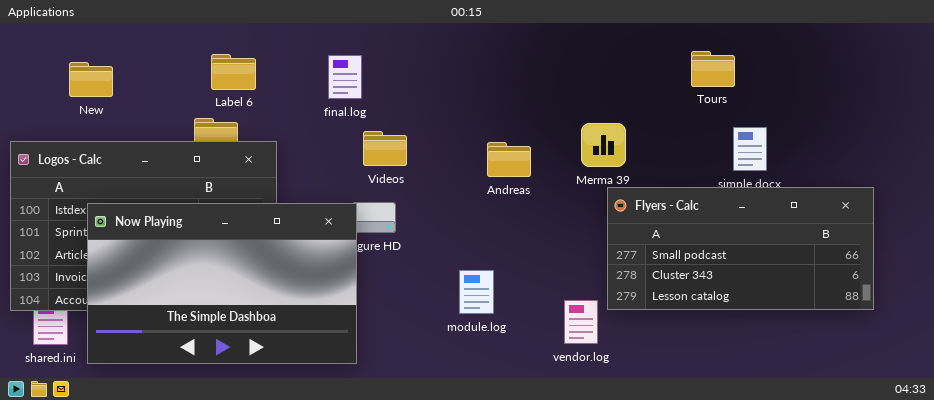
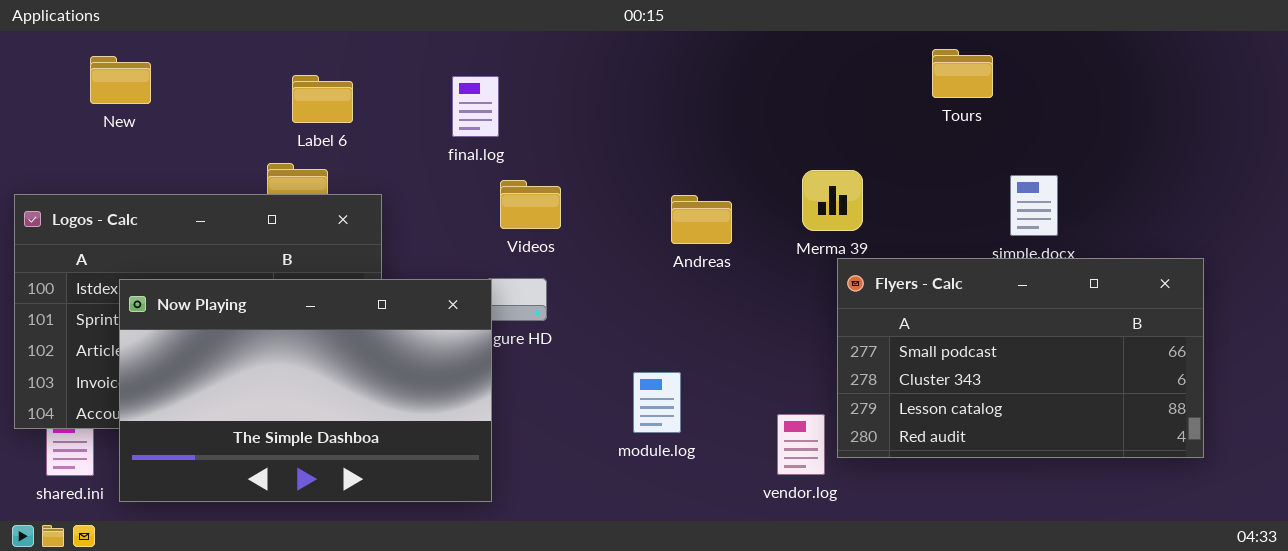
Tours: [691,51,735,87] -> [932,49,993,98], moved
New: [69,62,113,97] -> [90,56,151,104], moved
Flyers - Calc: [607,187,874,310] -> [837,258,1204,458], resized

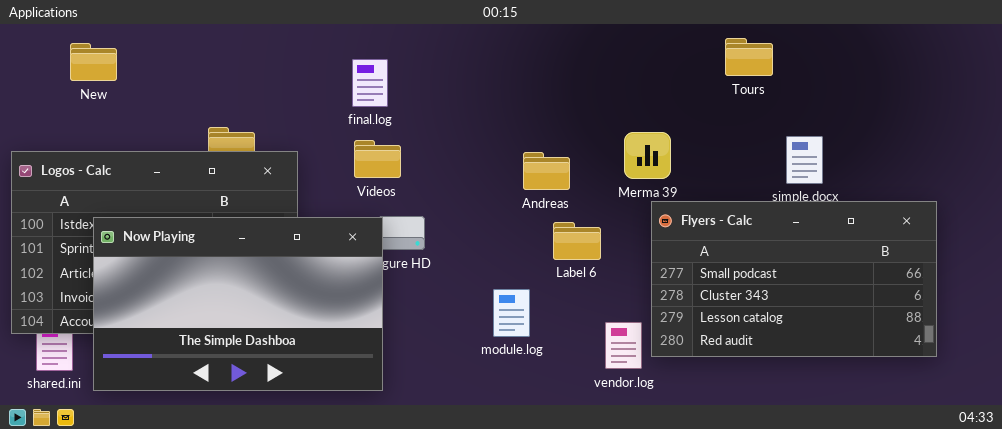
Label 6: [292,75,353,123] -> [553,222,601,260], moved
Videos: [500,180,561,229] -> [354,140,401,178], moved

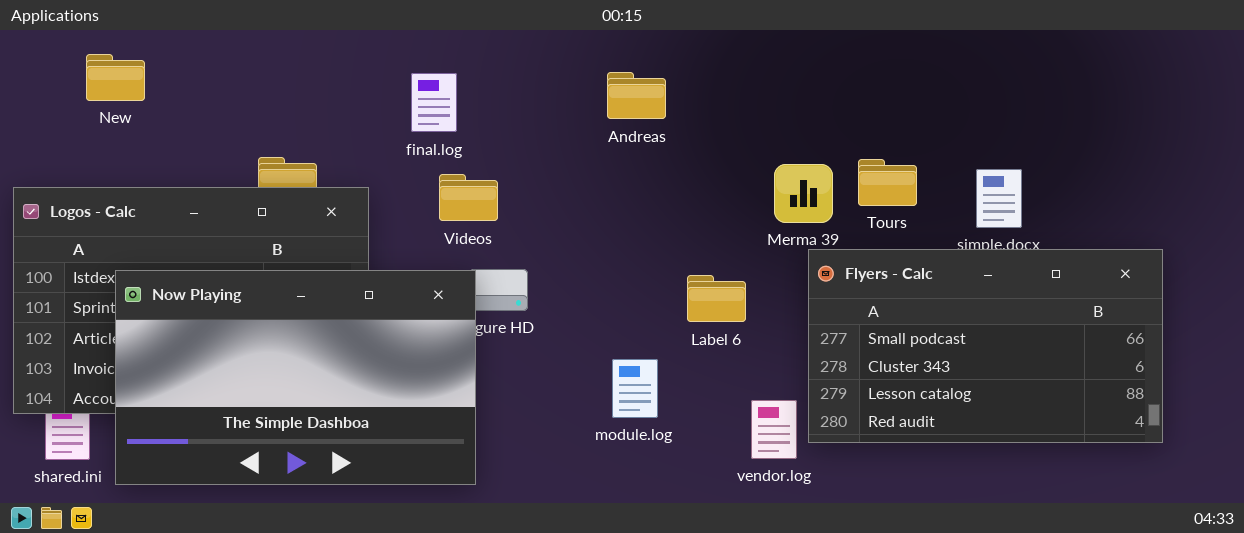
Tours: [725,38,773,76] -> [858,159,917,206], moved
final.log: [352,59,388,107] -> [411,73,457,132], moved
Andreas: [523,152,570,190] -> [607,72,666,119], moved

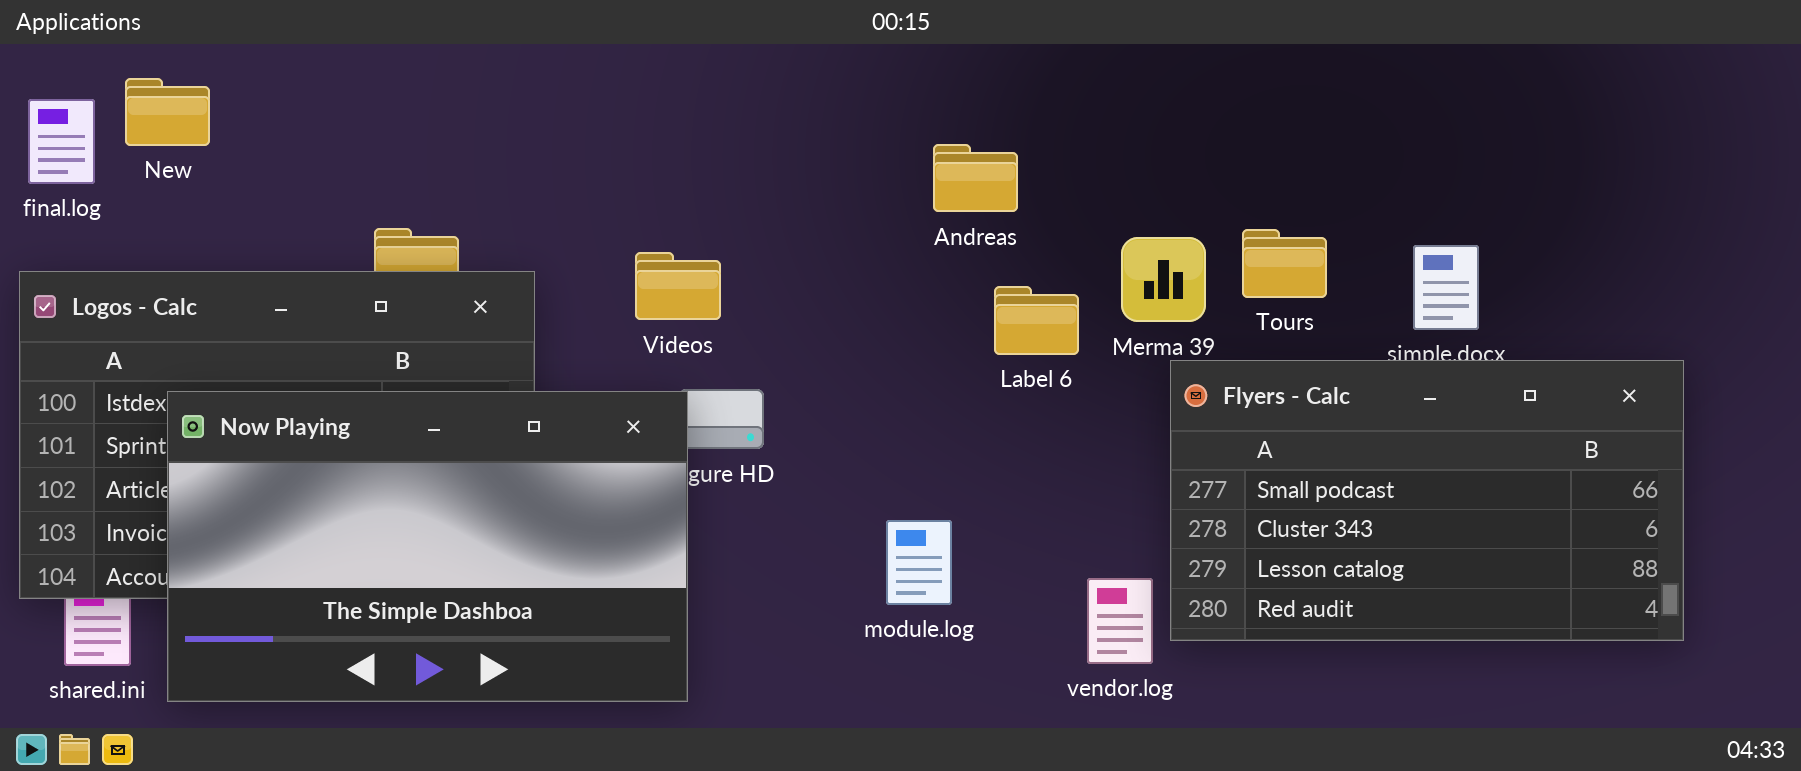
Andreas: [607,72,666,119] -> [933,144,1018,212], moved
final.log: [411,73,457,132] -> [28,99,95,184], moved
Label 6: [687,275,746,322] -> [994,286,1079,355], moved

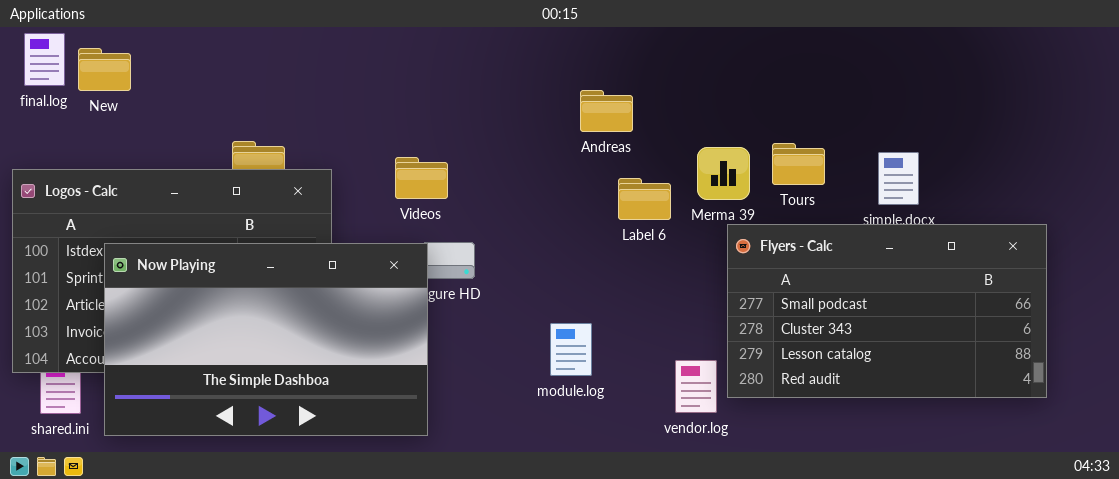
final.log: [28,99,95,184] -> [24,33,65,86], moved

